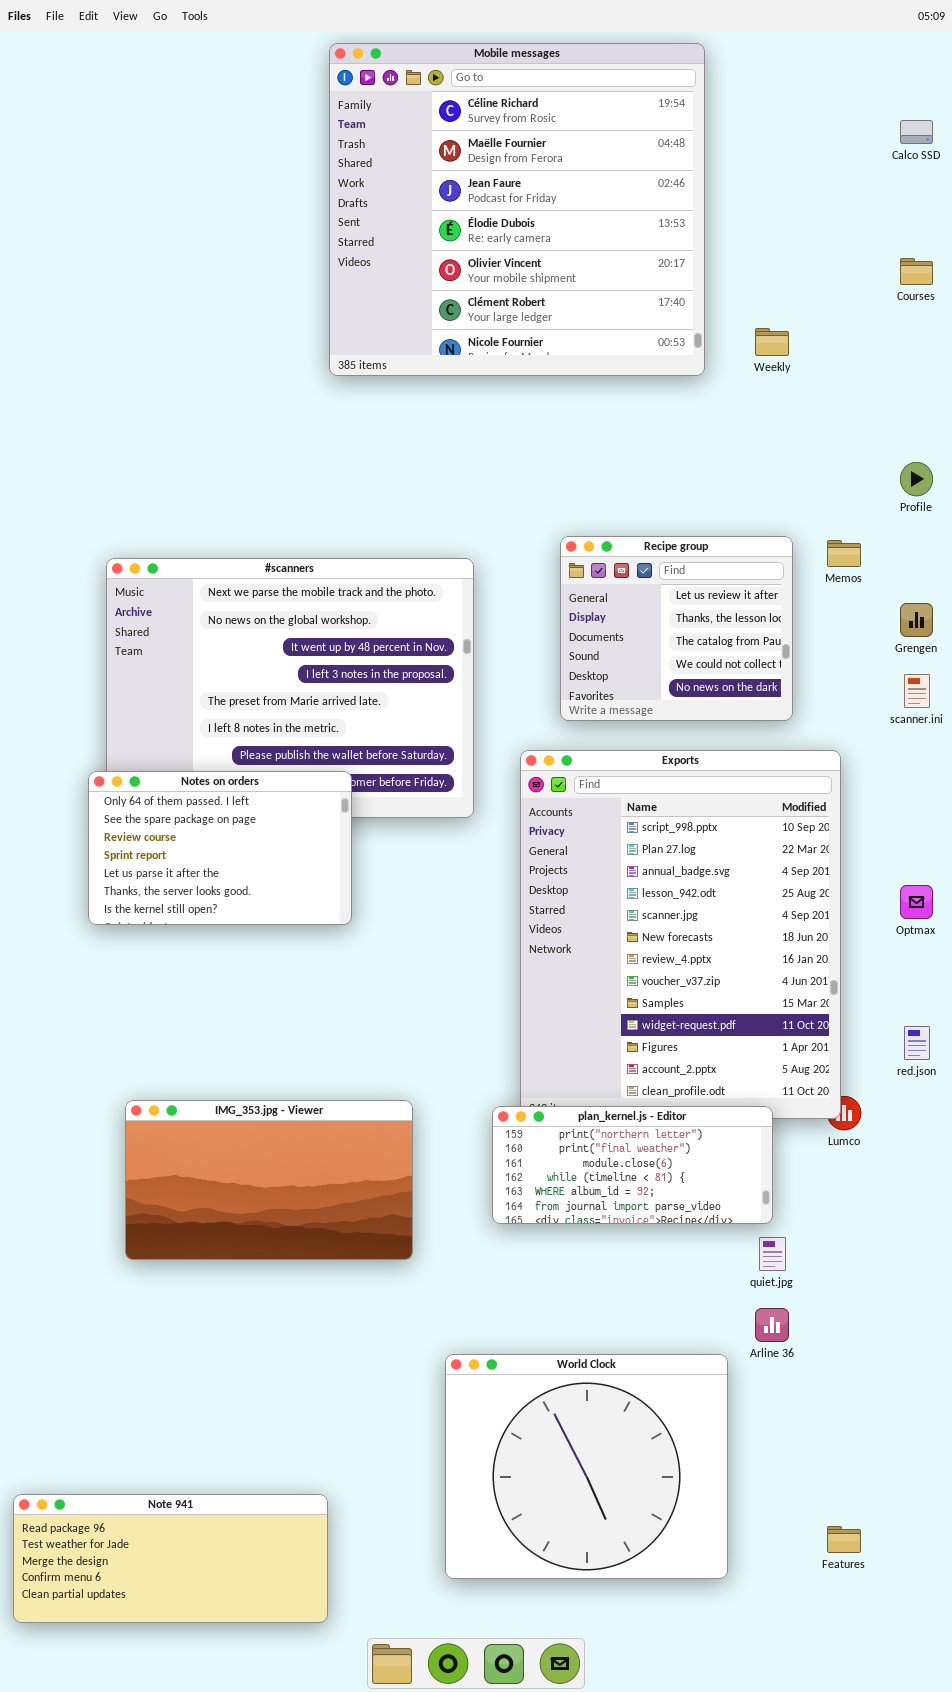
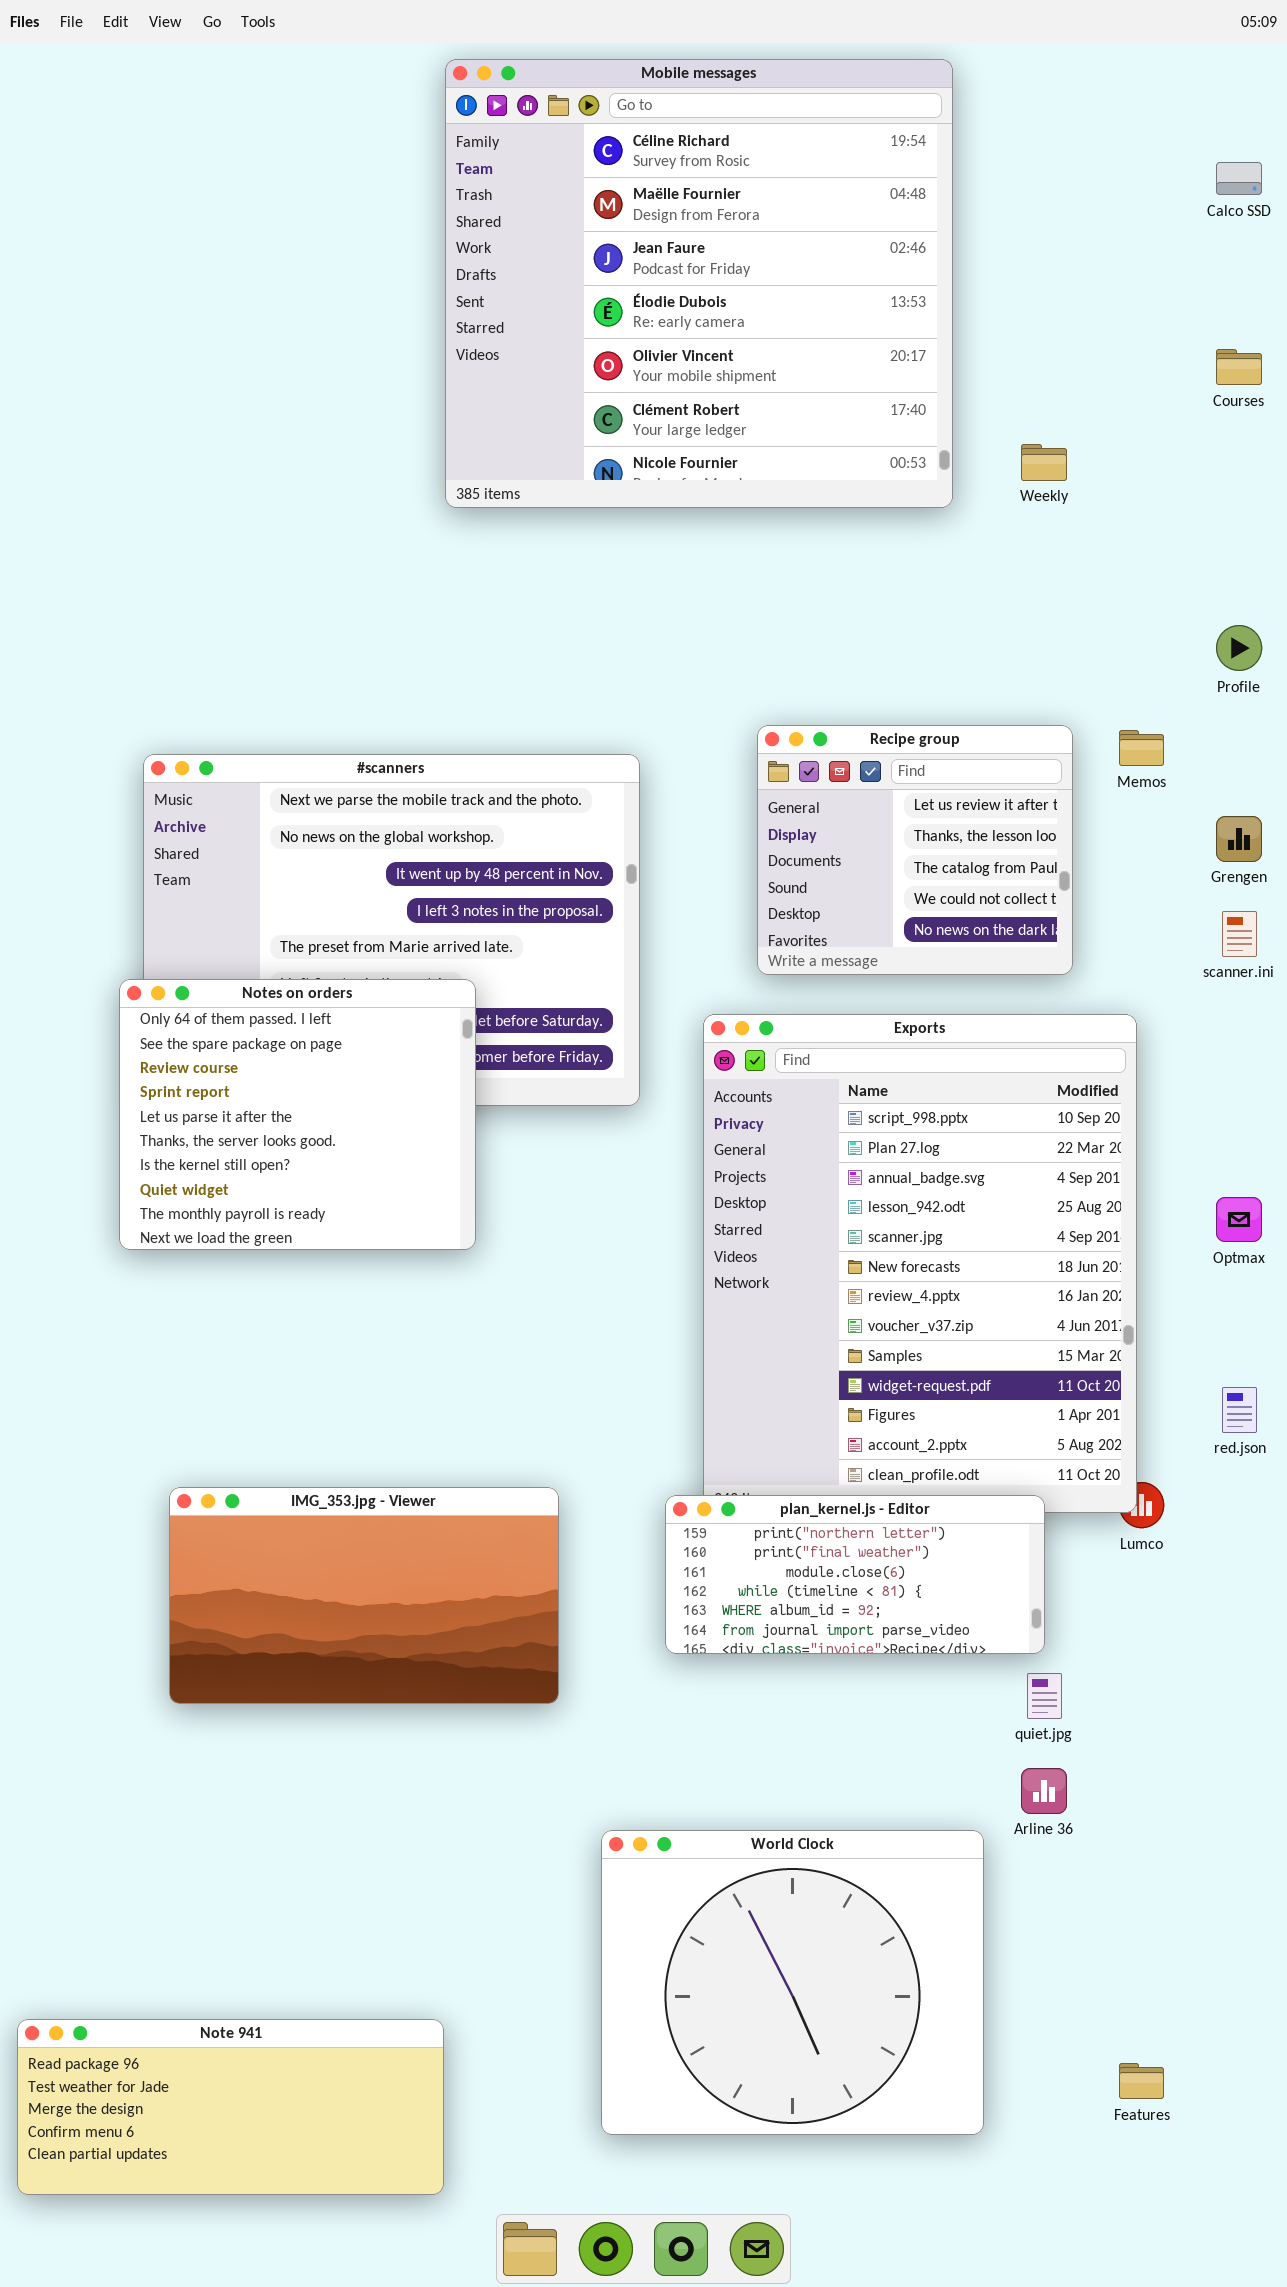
Notes on orders: [88,771,352,925] -> [119,979,476,1250], resized

